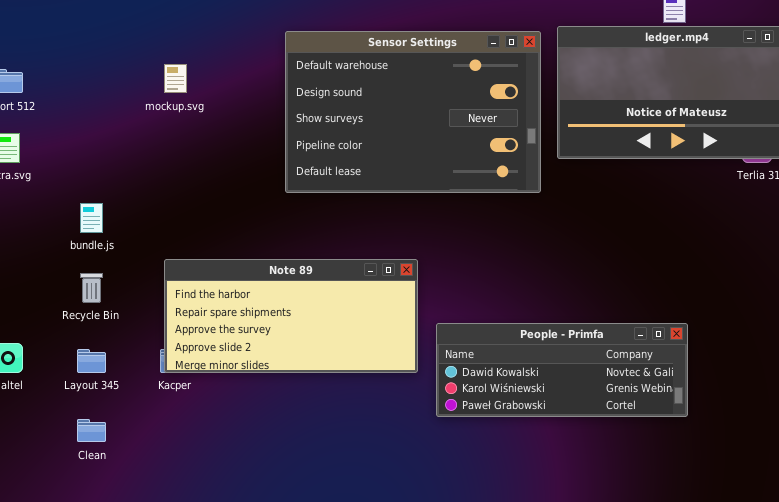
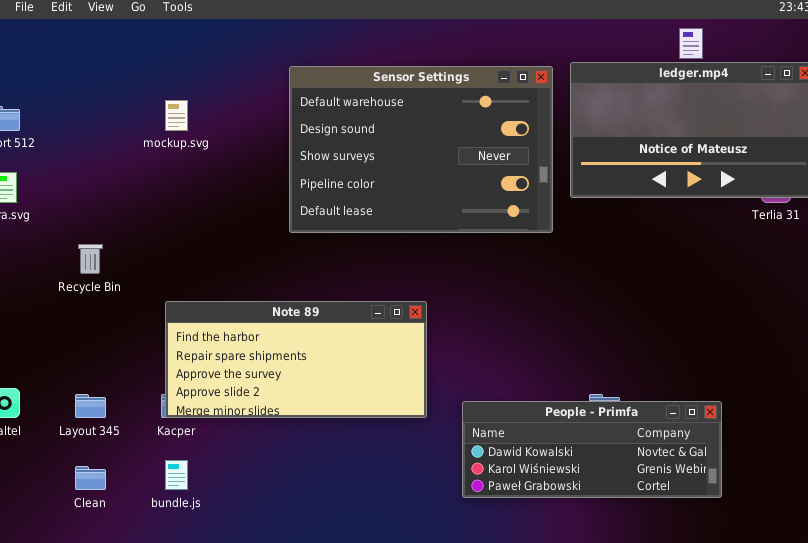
bundle.js: [80,203,103,233] -> [165,460,188,490], moved
Recycle Bin: [80,273,103,303] -> [78,244,103,274], moved
People - Primfa: [436,323,688,417] -> [462,401,722,498], moved

